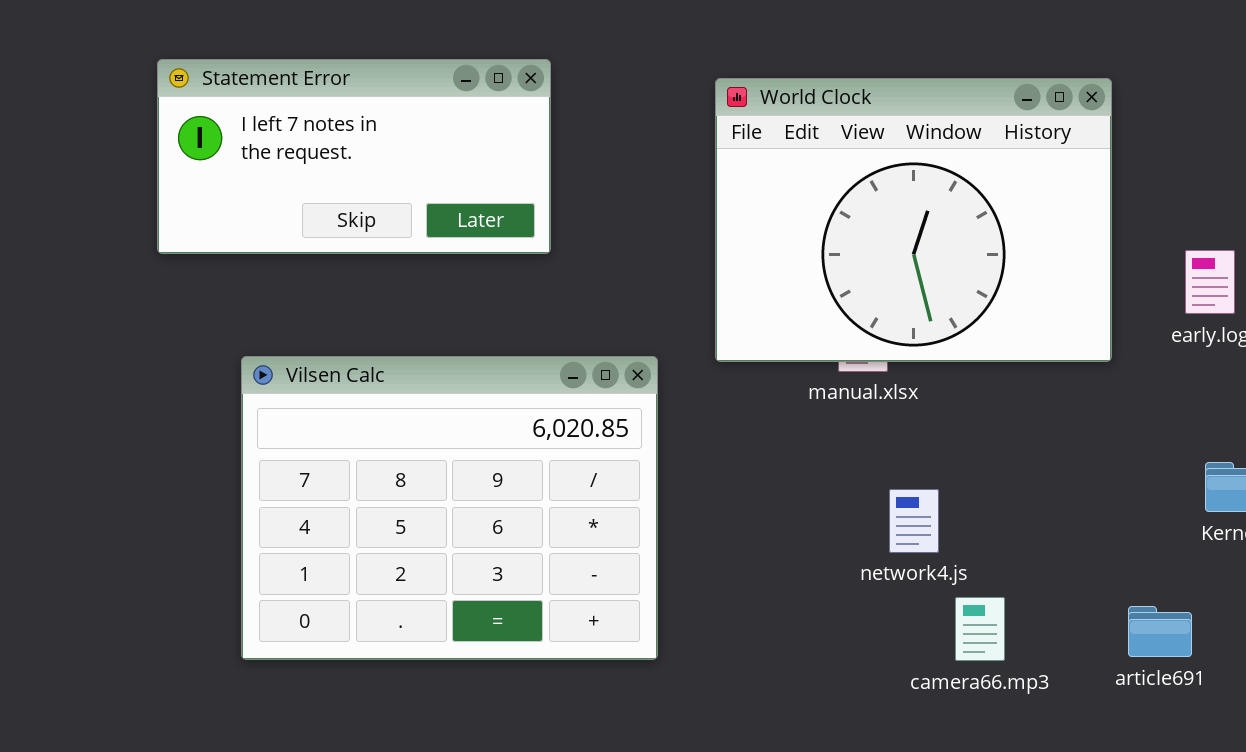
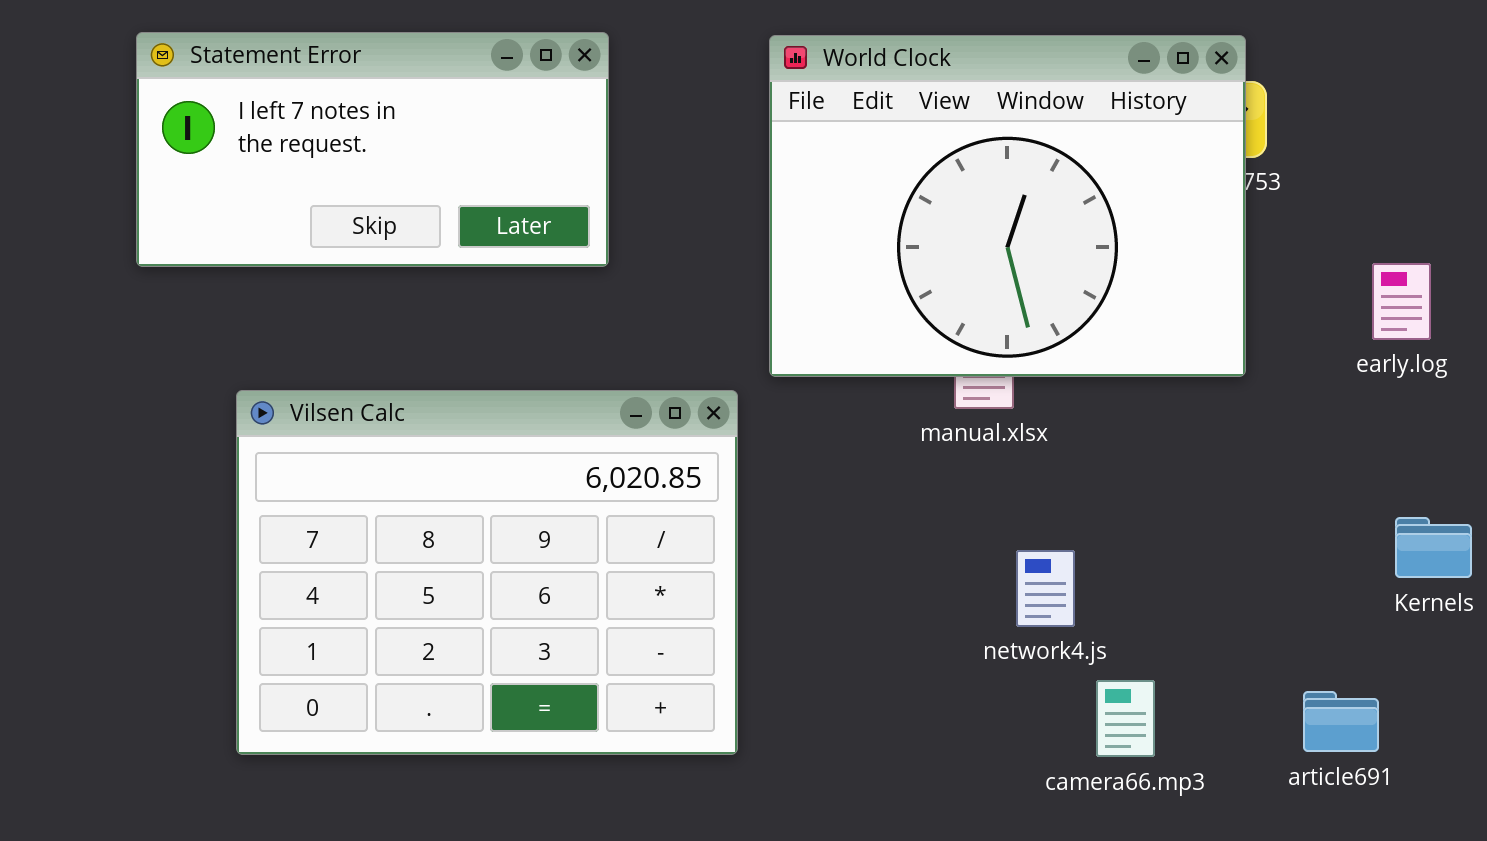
World Clock: [715,78,1112,362] -> [769,35,1246,377], moved

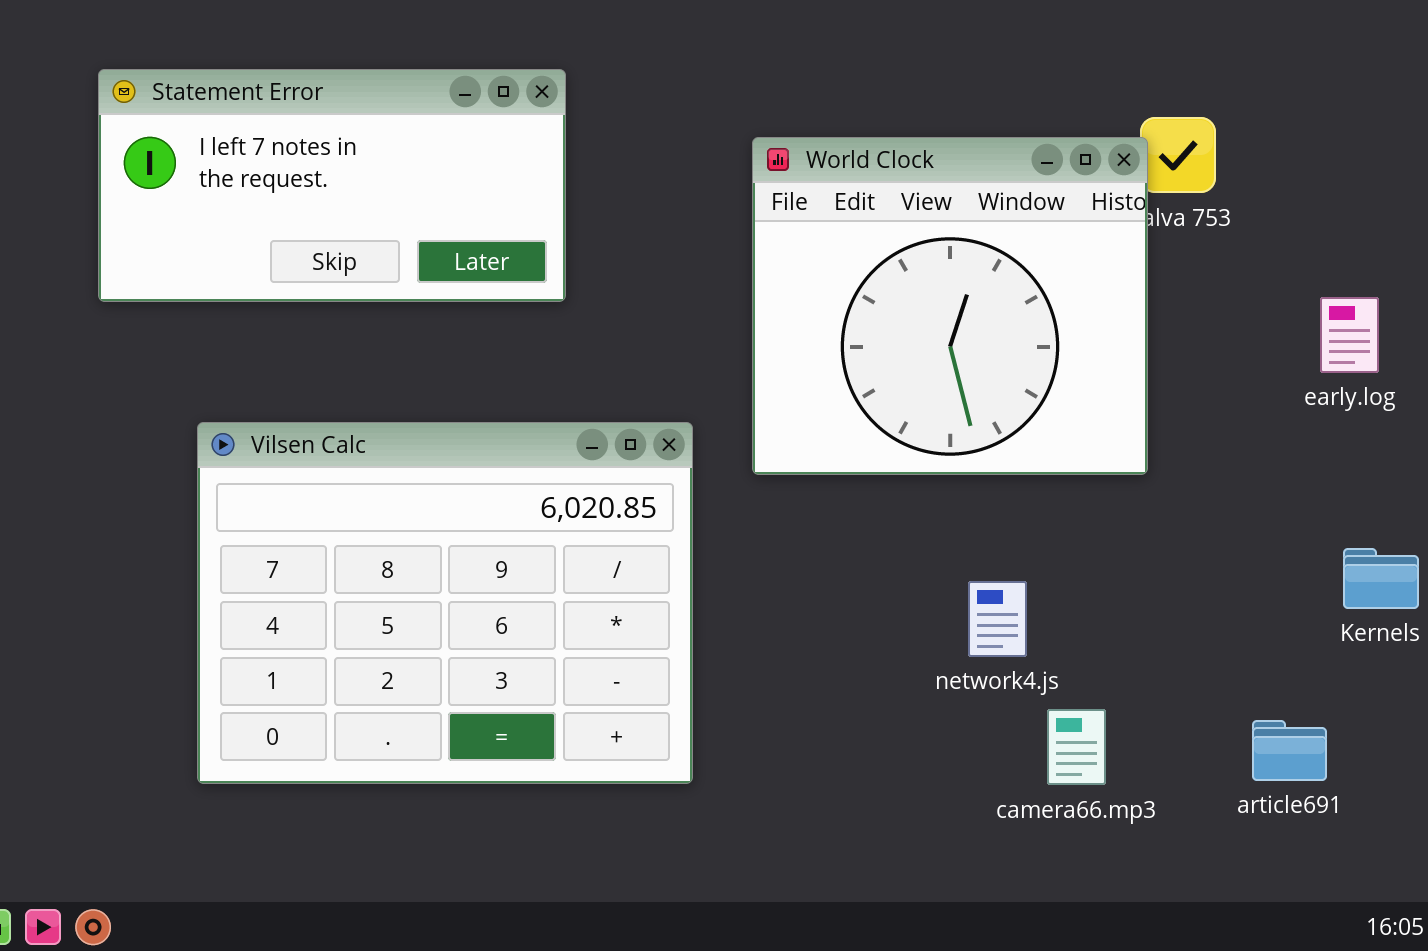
World Clock: [769,35,1246,377] -> [752,137,1148,475], moved, resized

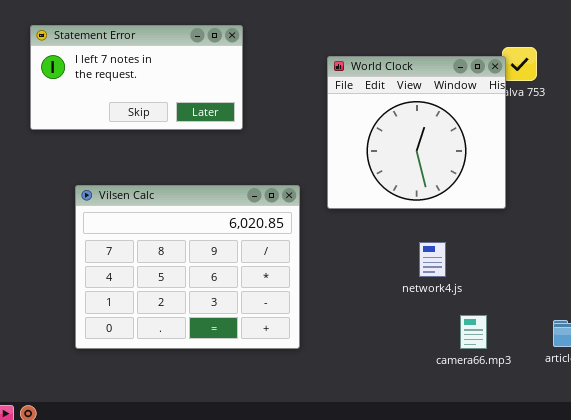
network4.js: [968,581,1027,657] -> [419,242,446,277], moved

